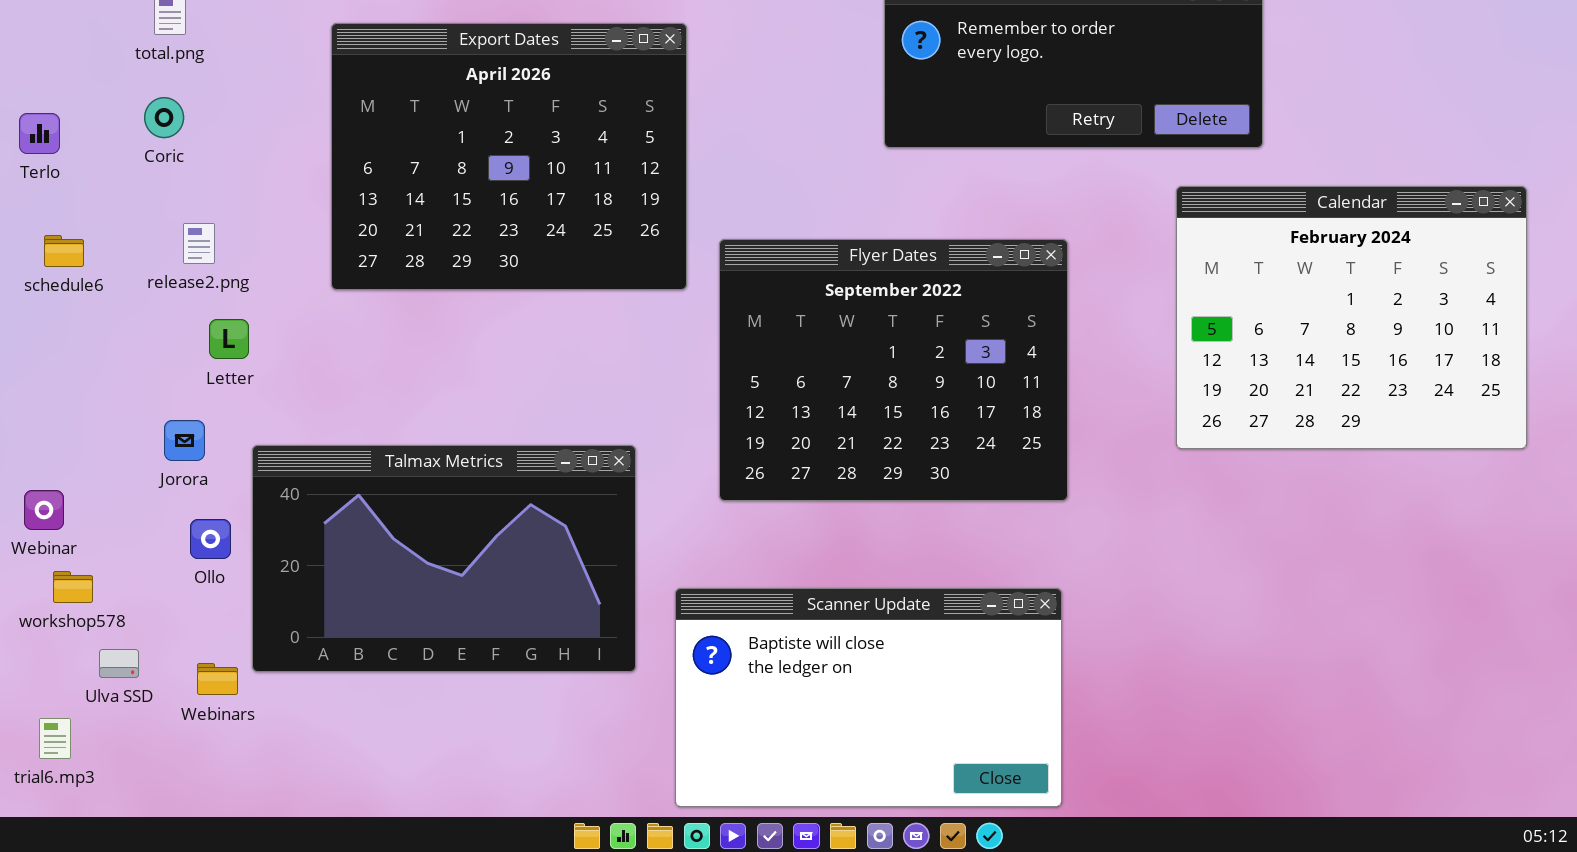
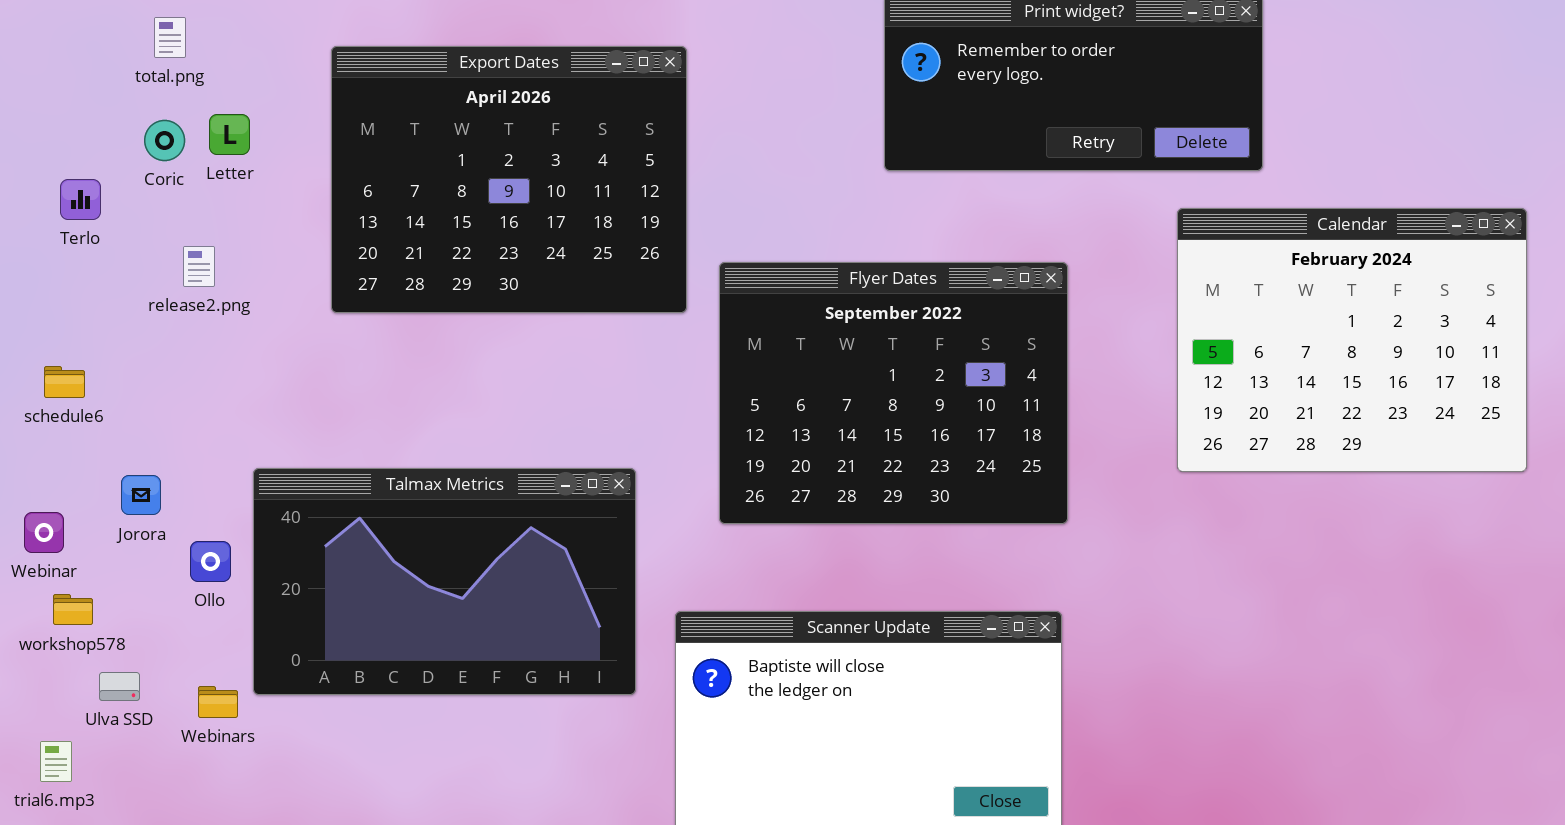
Terlo: [19,113,60,154] -> [60,179,101,220], moved
schedule6: [44,235,84,267] -> [44,366,85,398], moved
Letter: [209,319,249,359] -> [209,114,250,155], moved
Jorora: [164,420,205,461] -> [121,475,161,515], moved

